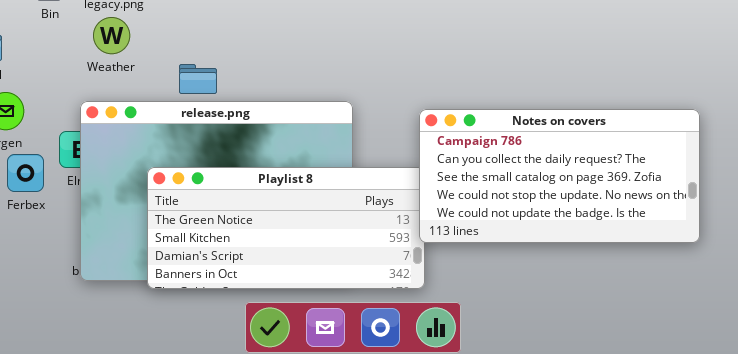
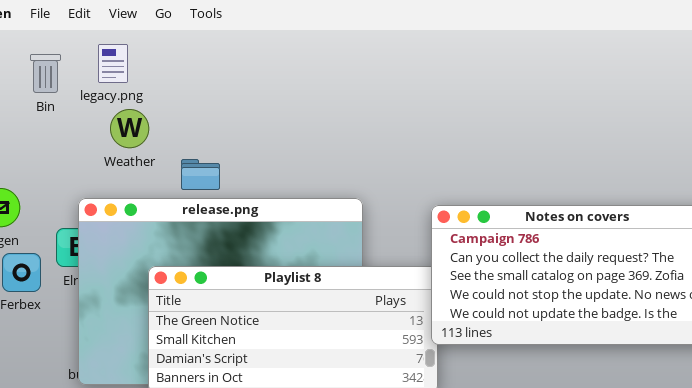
Weather: [93,17,130,54] -> [110,109,149,148], moved

